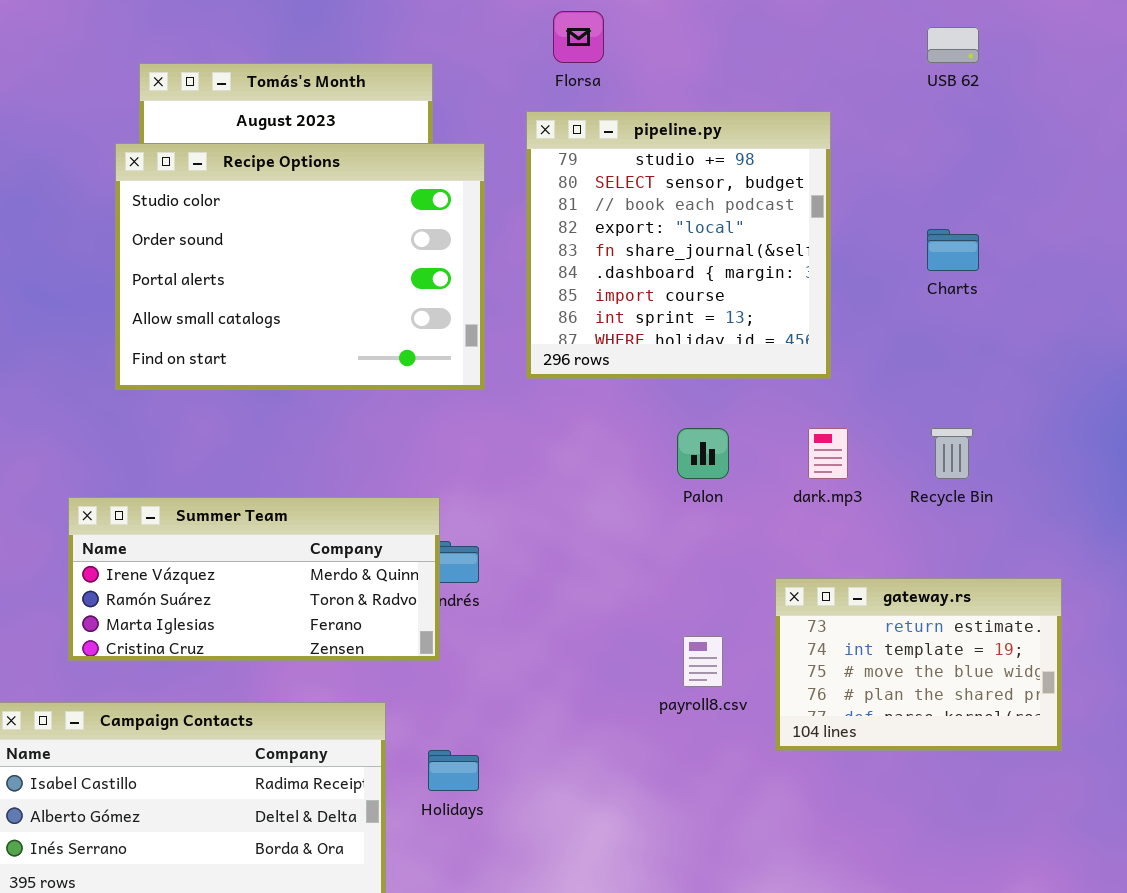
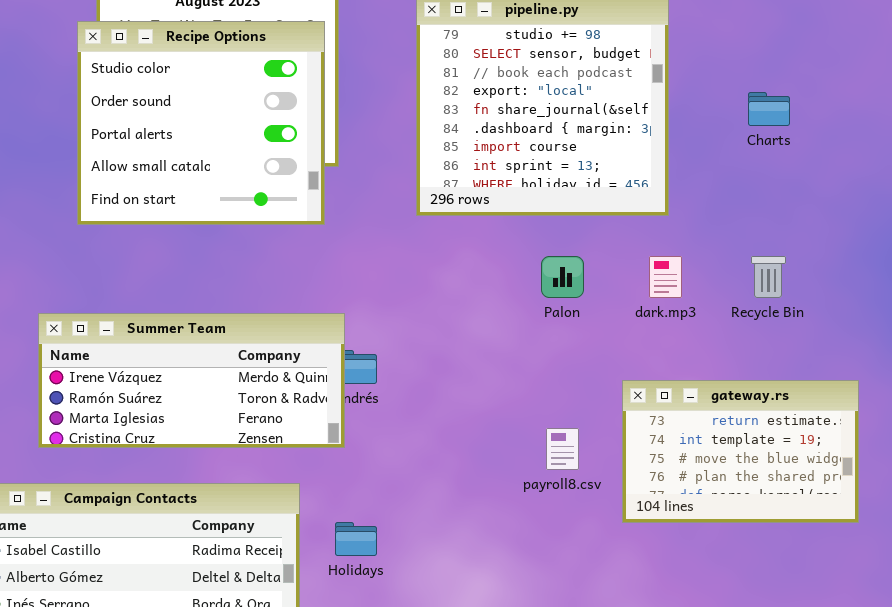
Recipe Options: [115,143,485,390] -> [77,21,325,225], resized

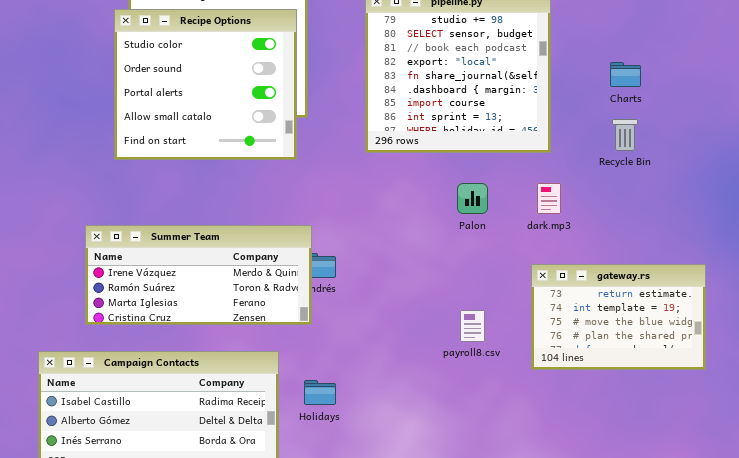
Recycle Bin: [751,256,786,298] -> [612,119,638,151], moved
gateway.rs: [622,380,859,523] -> [531,264,706,370], moved

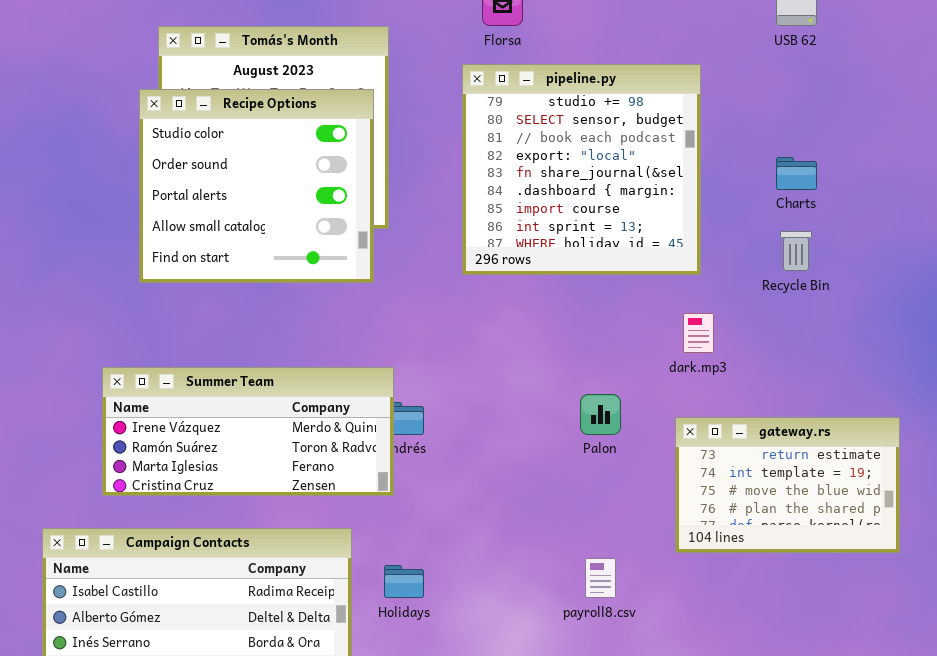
Palon: [457,183,488,214] -> [580,394,621,435], moved
payroll8.csv: [460,310,485,342] -> [585,558,616,598], moved

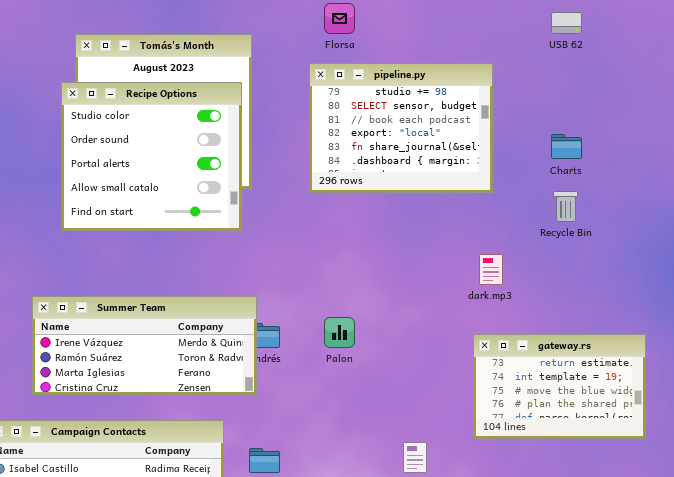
pipeline.py: [462,64,701,275] -> [309,63,493,193], resized
Palon: [580,394,621,435] -> [324,317,355,348], moved

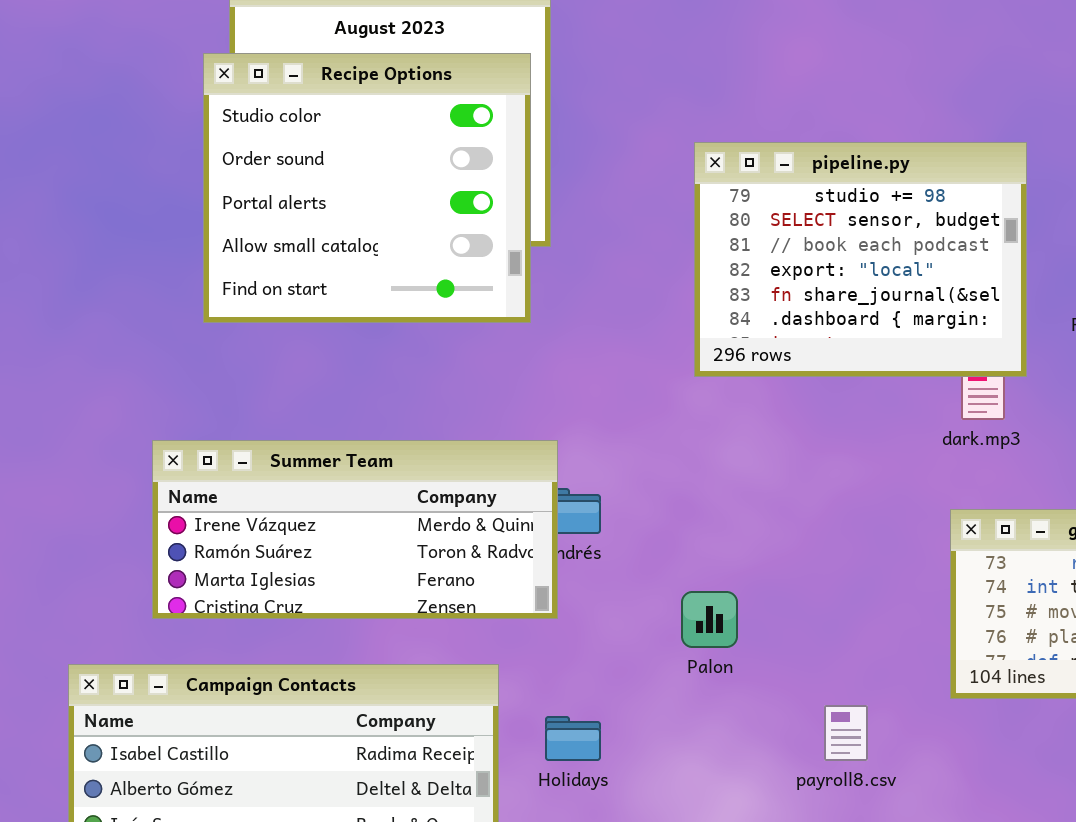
pipeline.py: [309,63,493,193] -> [694,142,1027,377], moved
Palon: [324,317,355,348] -> [681,591,738,648], moved

